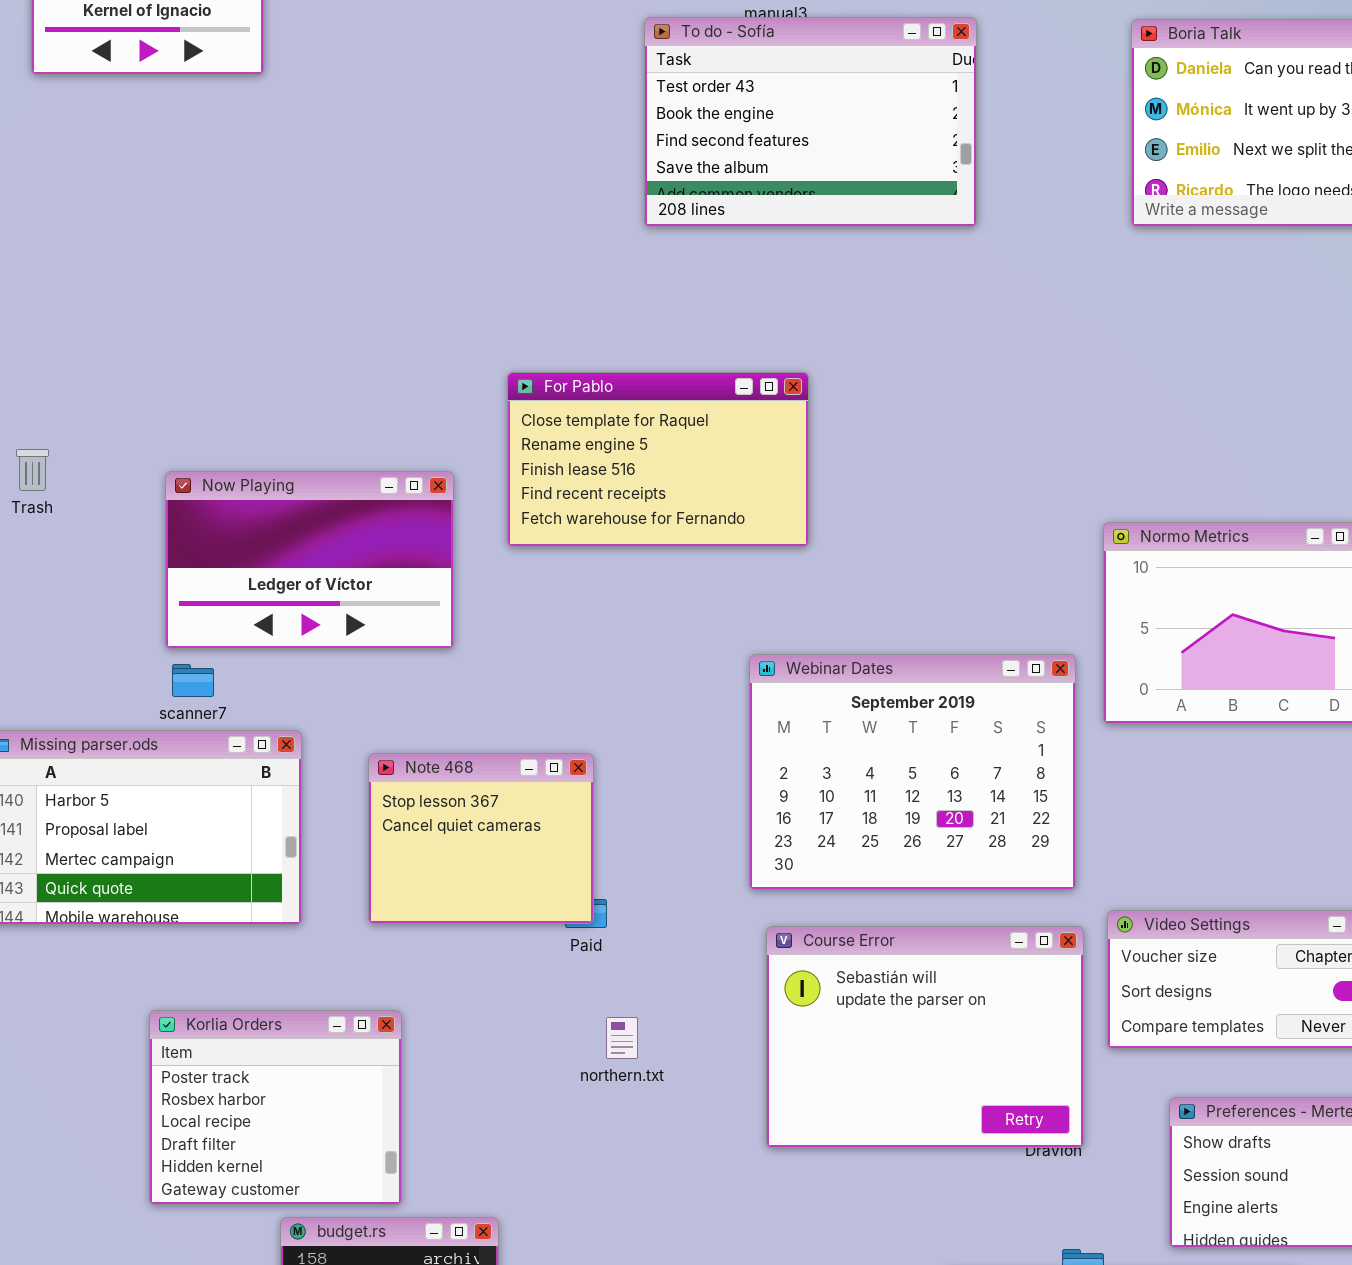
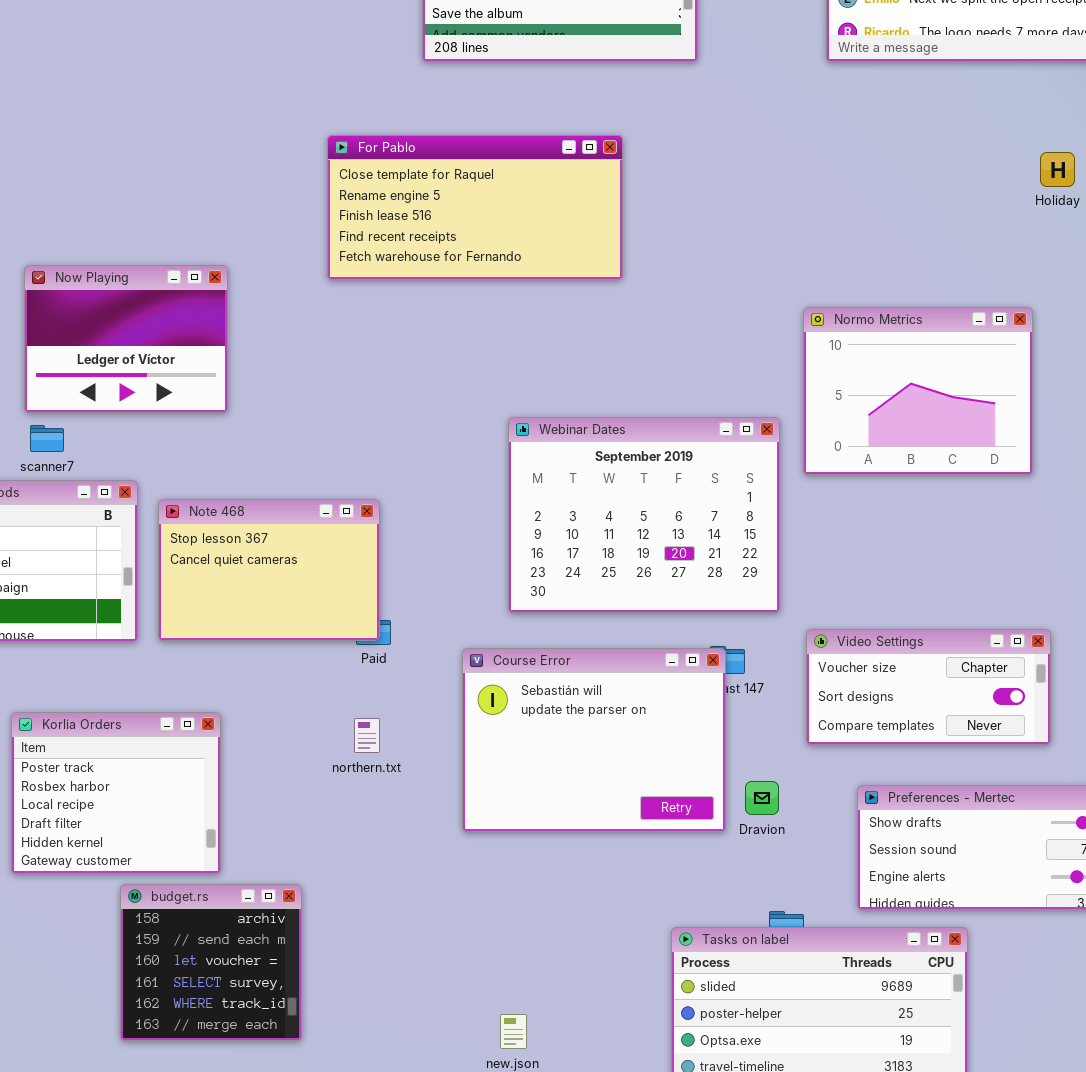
For Pablo: [507,372,809,547] -> [327,135,623,280], moved, resized
Now Playing: [165,471,454,649] -> [24,265,228,413], resized
Note 468: [368,753,594,924] -> [158,499,380,641], resized
Course Error: [766,926,1084,1148] -> [462,648,726,832], moved
northern.txt: [606,1017,638,1059] -> [354,718,380,753], moved

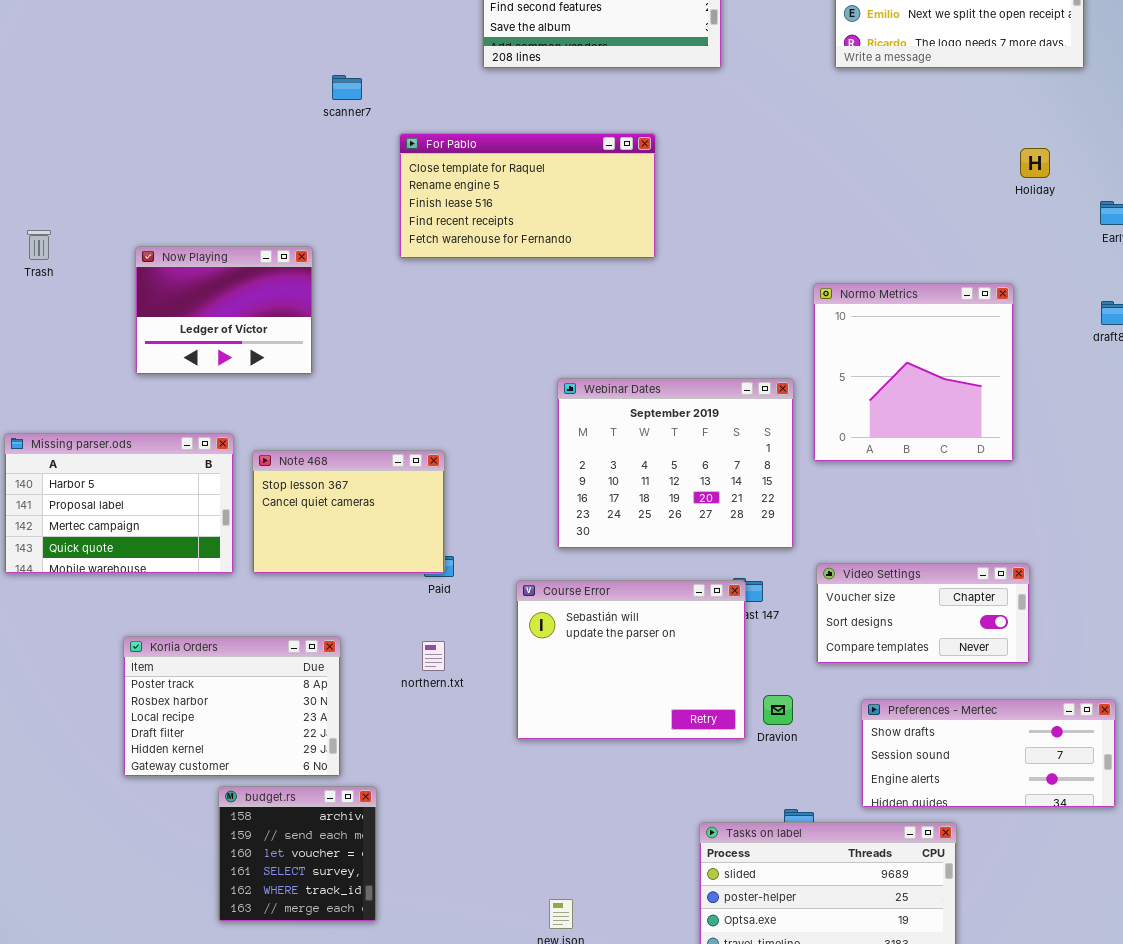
Normo Metrics: [803,307,1033,475] -> [813,283,1014,462], resized
scanner7: [30,425,64,452] -> [332,75,362,100], moved
Korlia Orders: [11,712,221,874] -> [123,636,341,777], resized

